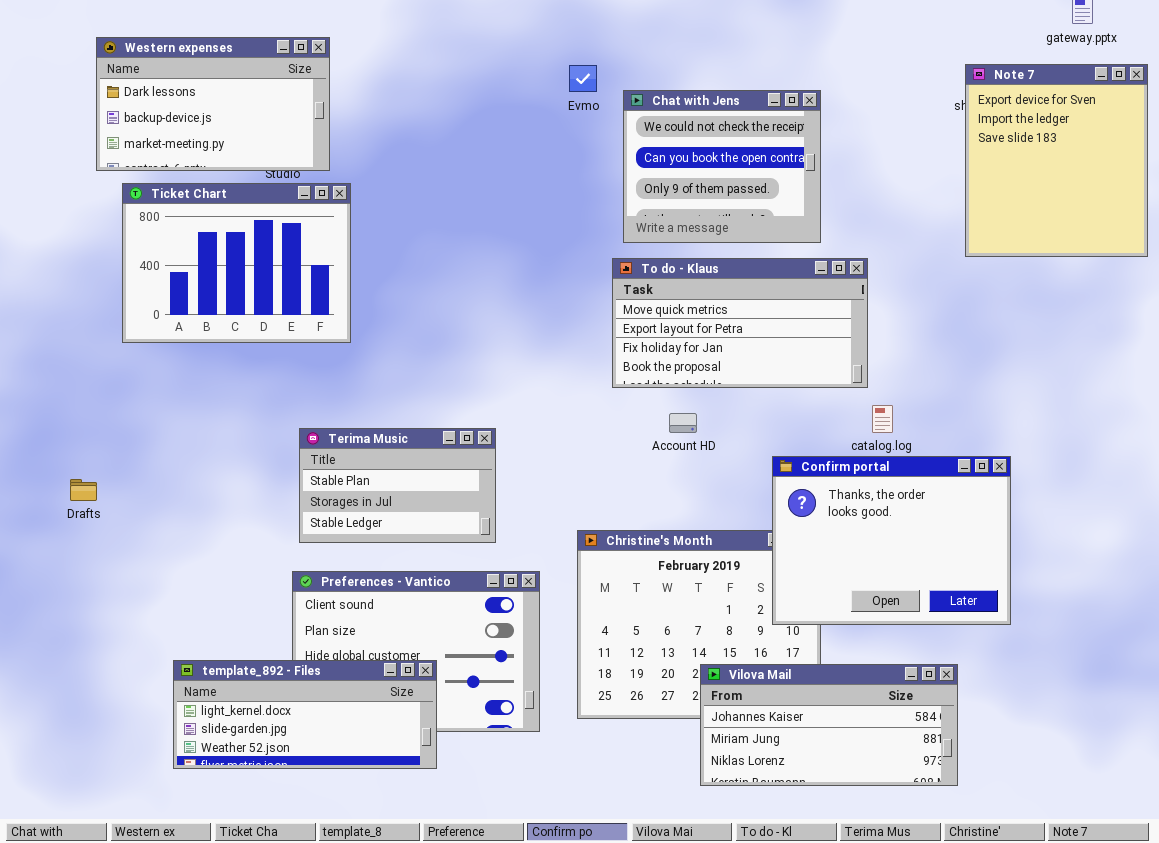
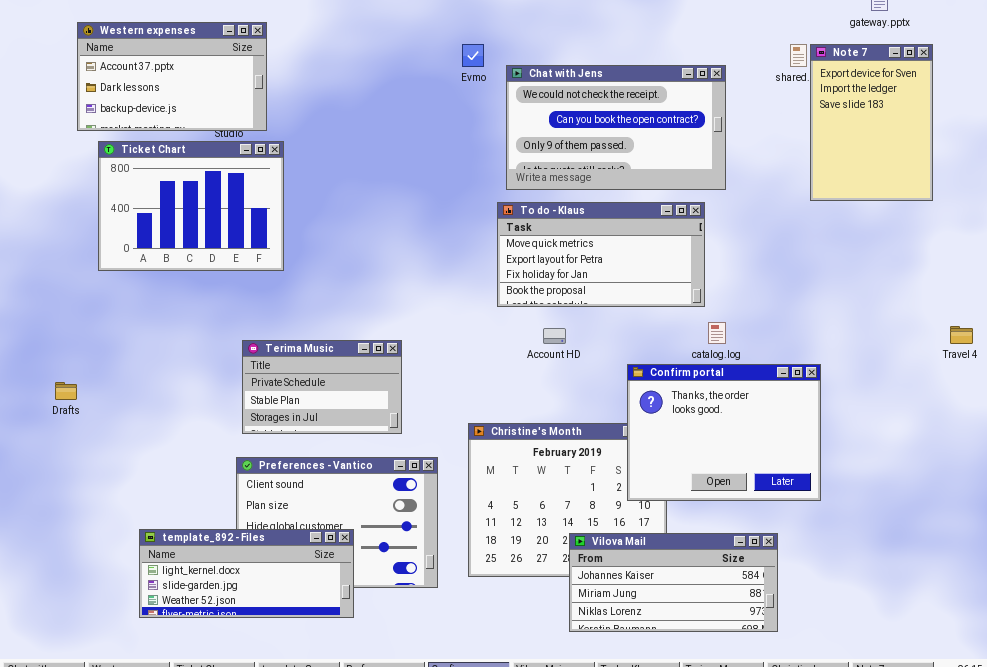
Western expenses: [96,37,330,171] -> [77,22,267,131], scrolled up 1 row
Note 7: [965,64,1148,257] -> [810,44,933,201], resized
Chat with Jens: [623,90,821,243] -> [506,65,726,190], resized
Terima Music: [299,428,496,543] -> [242,340,402,434], scrolled up 1 row

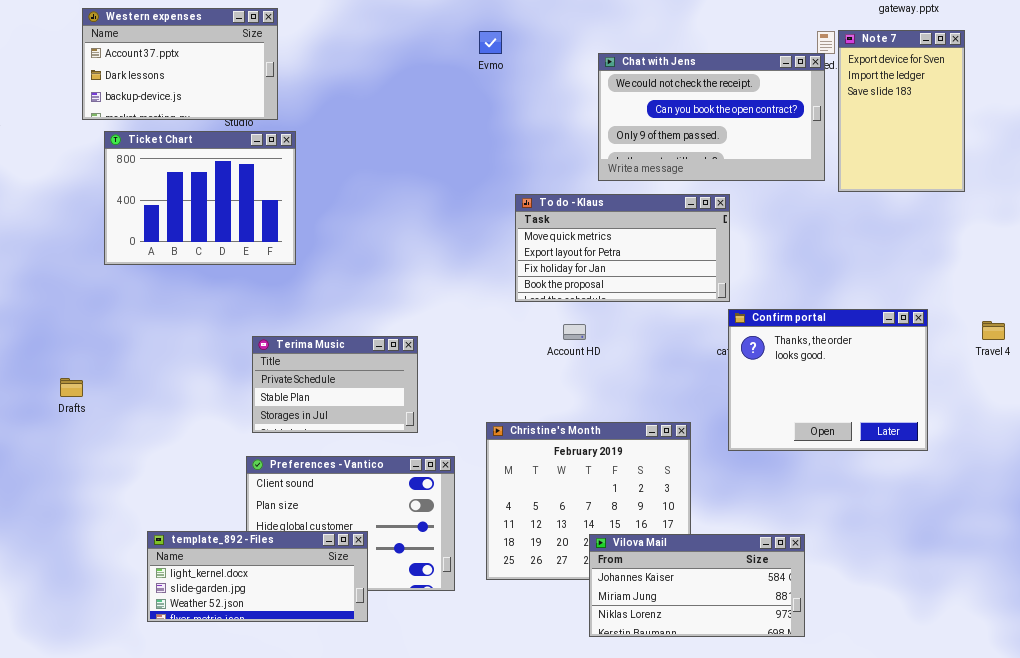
Chat with Jens: [506,65,726,190] -> [598,53,825,181], moved
Confirm portal: [627,364,821,501] -> [728,309,928,451], moved

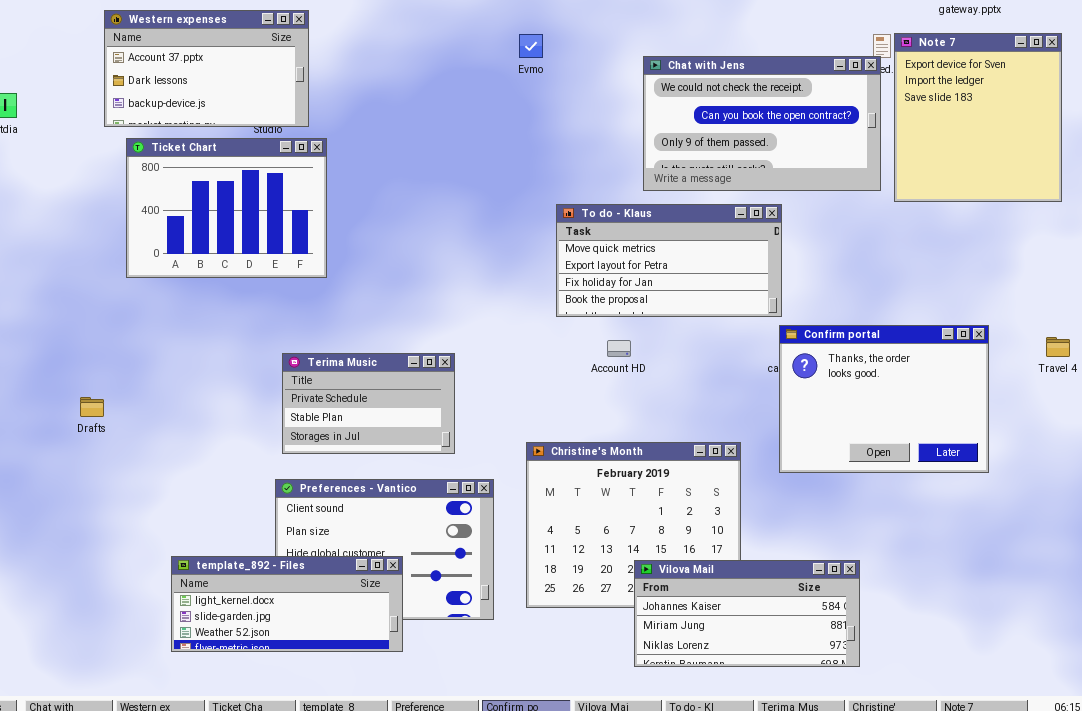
Note 7: [838,30,965,192] -> [894,33,1062,202], resized

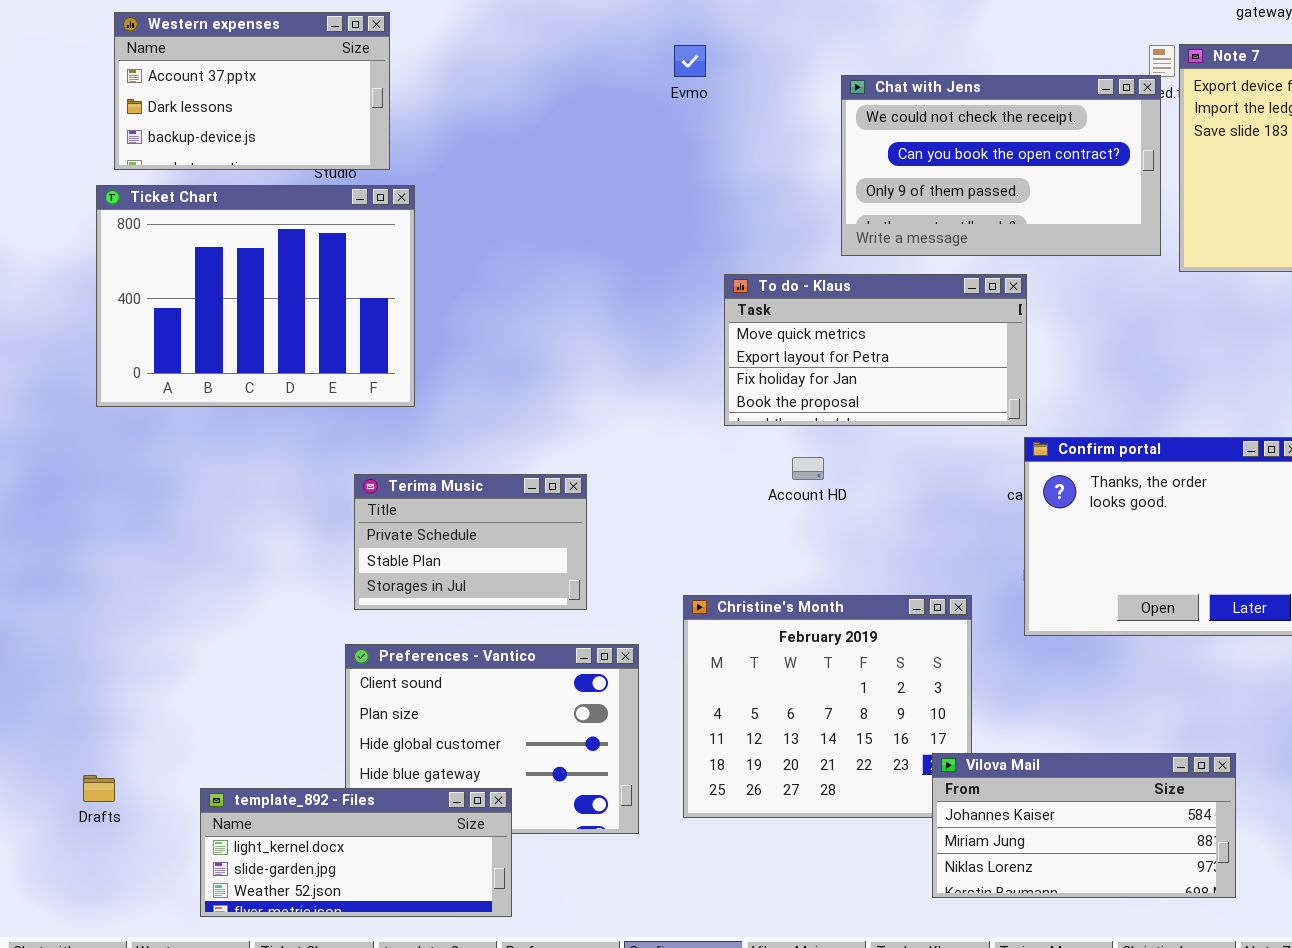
Ticket Chart: [126,138,327,278] -> [96,185,415,407], resized
Drafts: [80,397,104,417] -> [83,775,115,802], moved
template_892 - Files: [171,556,403,652] -> [200,788,512,917], moved
Vilova Mail: [634,560,860,667] -> [932,753,1236,898], moved

